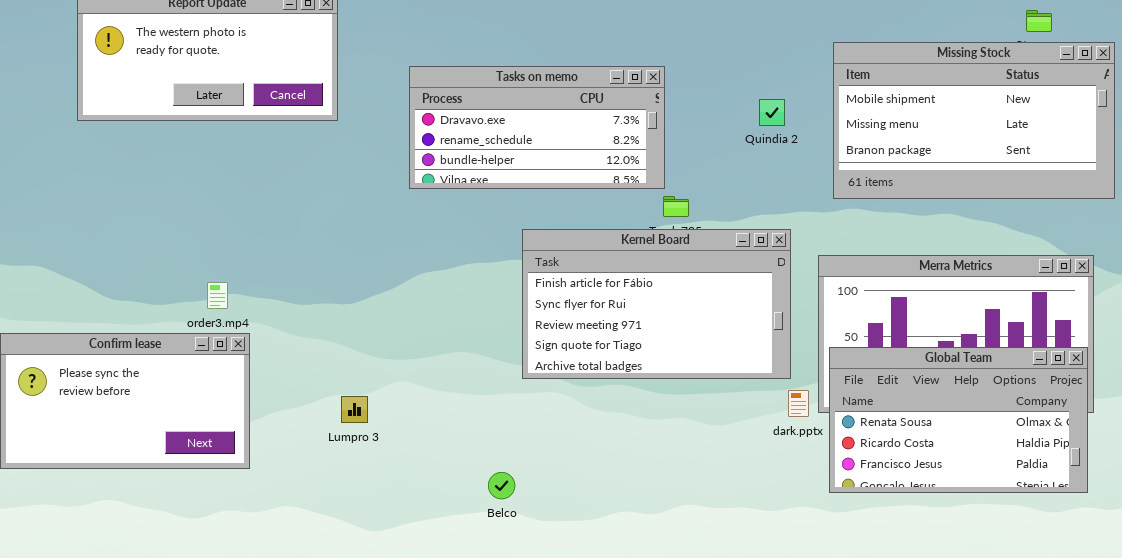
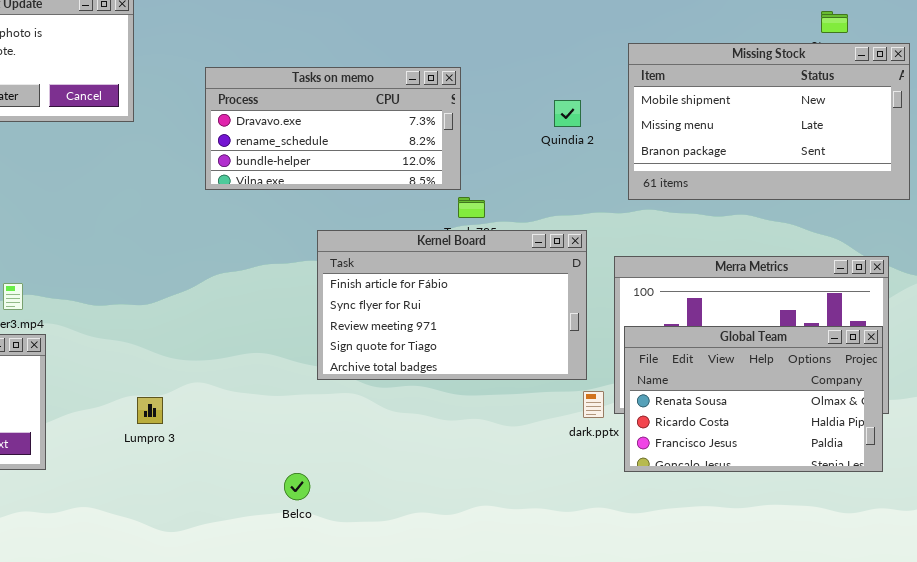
Global Team: [829,347,1088,493] -> [624,326,883,472], moved

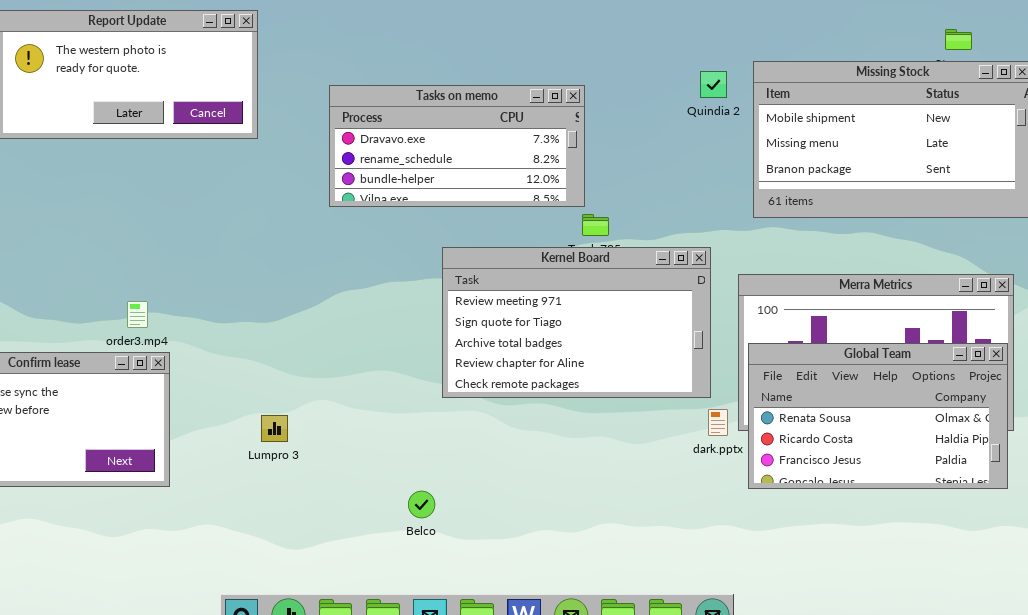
Quindia 2: [554,100,581,127] -> [700,71,727,98], moved
Kernel Board: [317,230,587,380] -> [442,247,711,398], scrolled down 2 rows

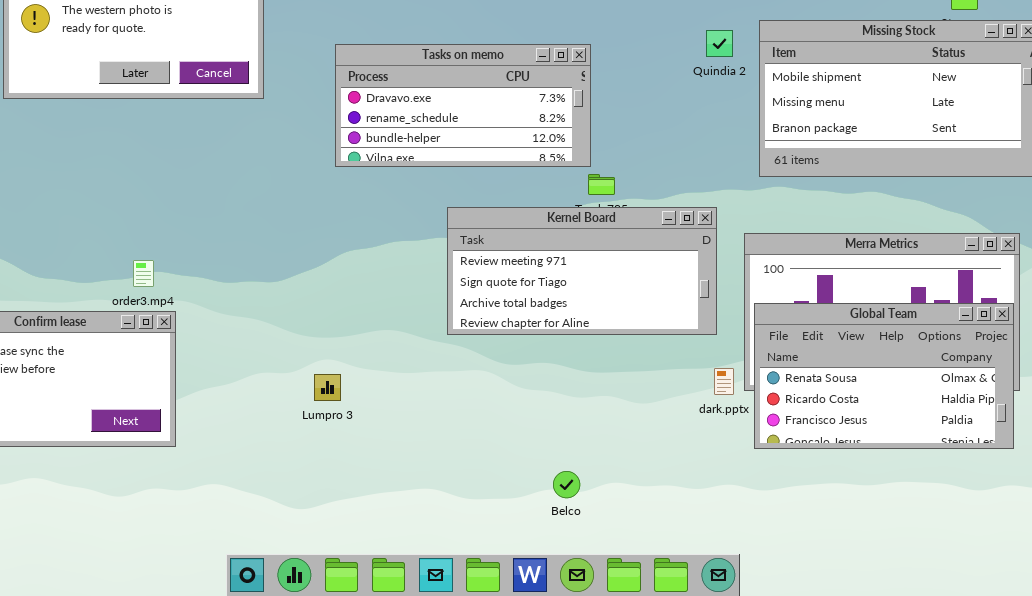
Kernel Board: [442,247,711,398] -> [447,207,717,335], resized
Lumpro 3: [261,415,288,442] -> [314,374,341,401], moved
Belco: [408,491,435,518] -> [553,471,580,498], moved

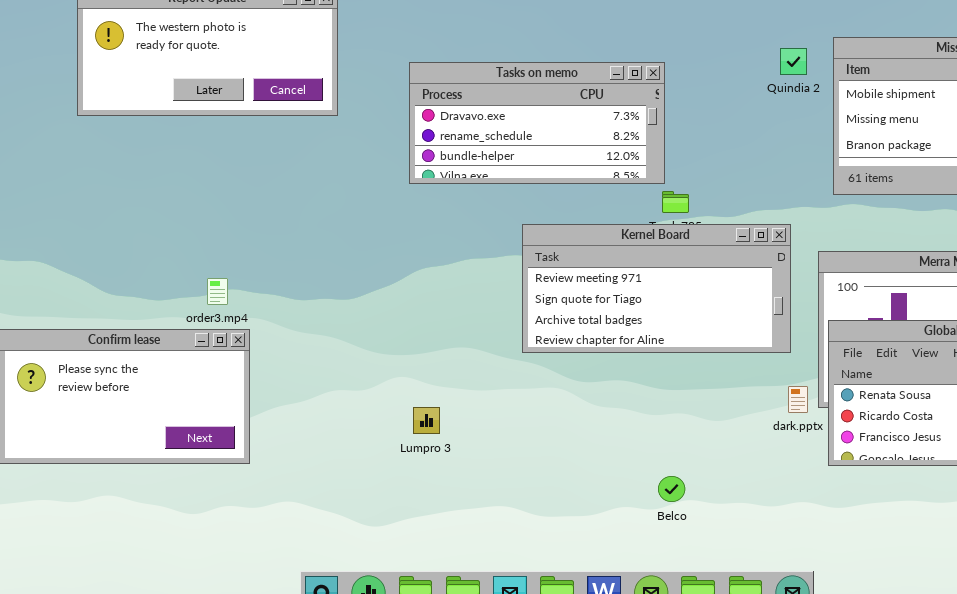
Lumpro 3: [314,374,341,401] -> [413,407,440,434], moved
Belco: [553,471,580,498] -> [658,476,685,502], moved

